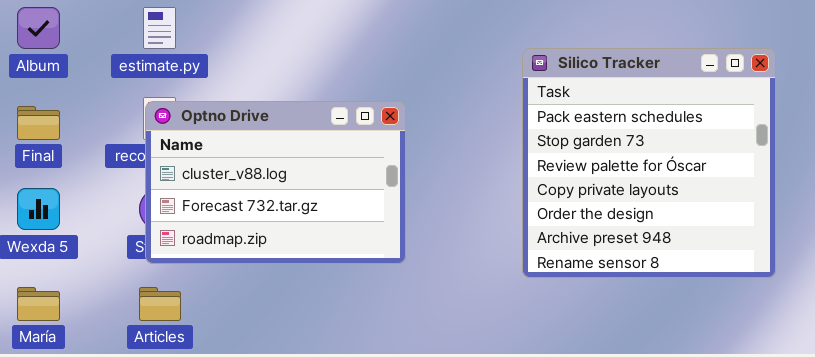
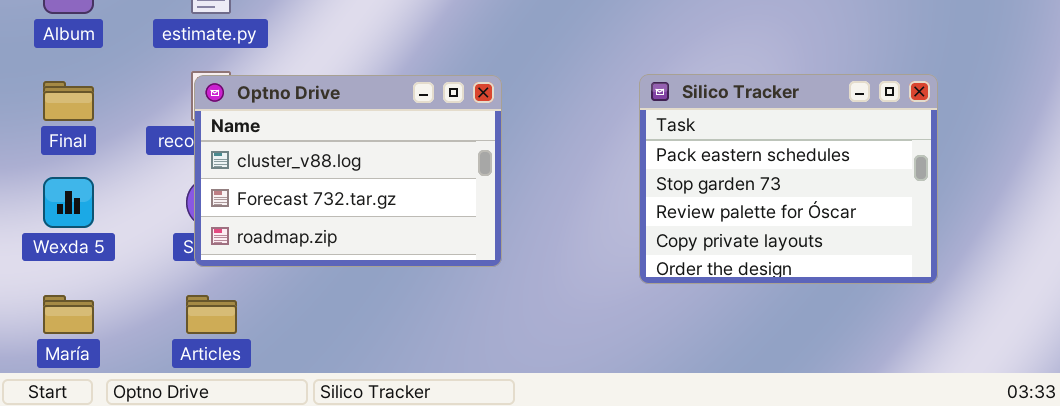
Silico Tracker: [522,48,776,278] -> [639,74,938,284], resized

